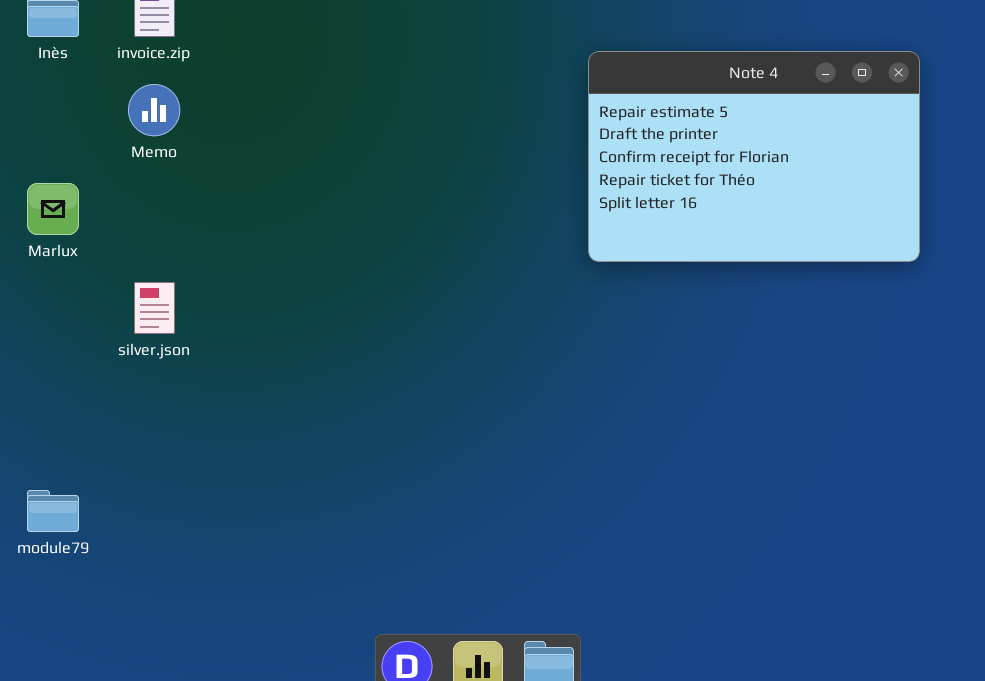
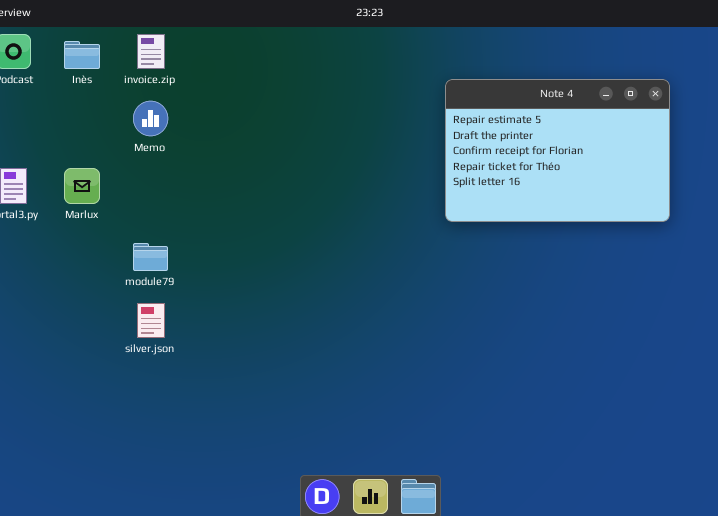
silver.json: [134,282,175,334] -> [137,303,165,338], moved
module79: [27,490,79,532] -> [133,243,168,271], moved

